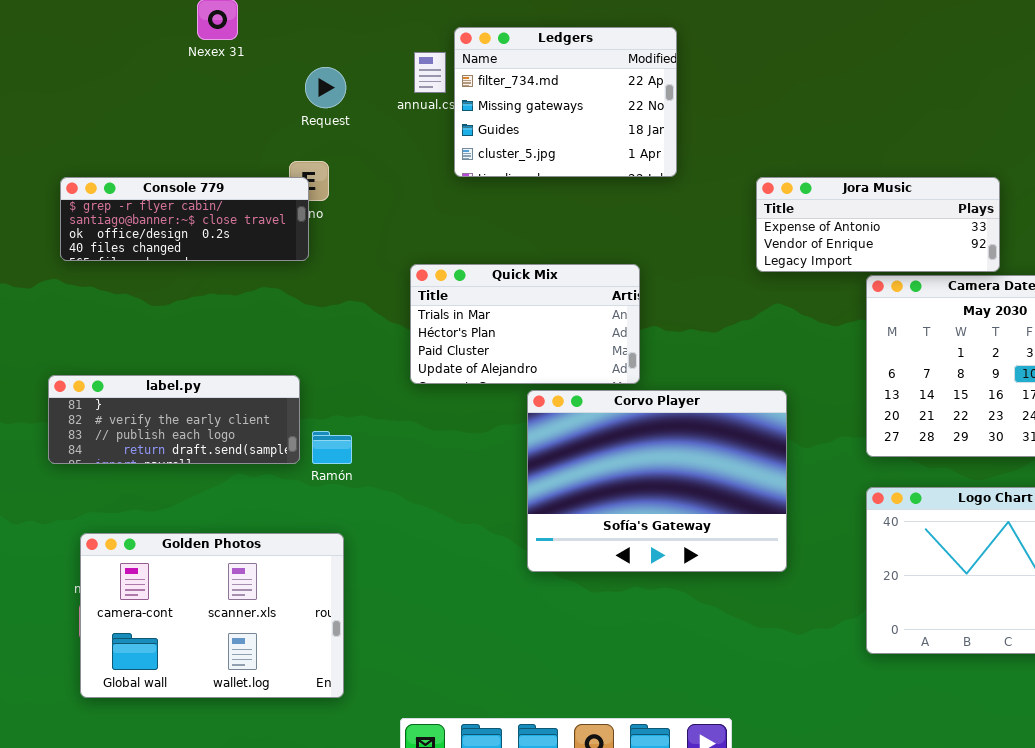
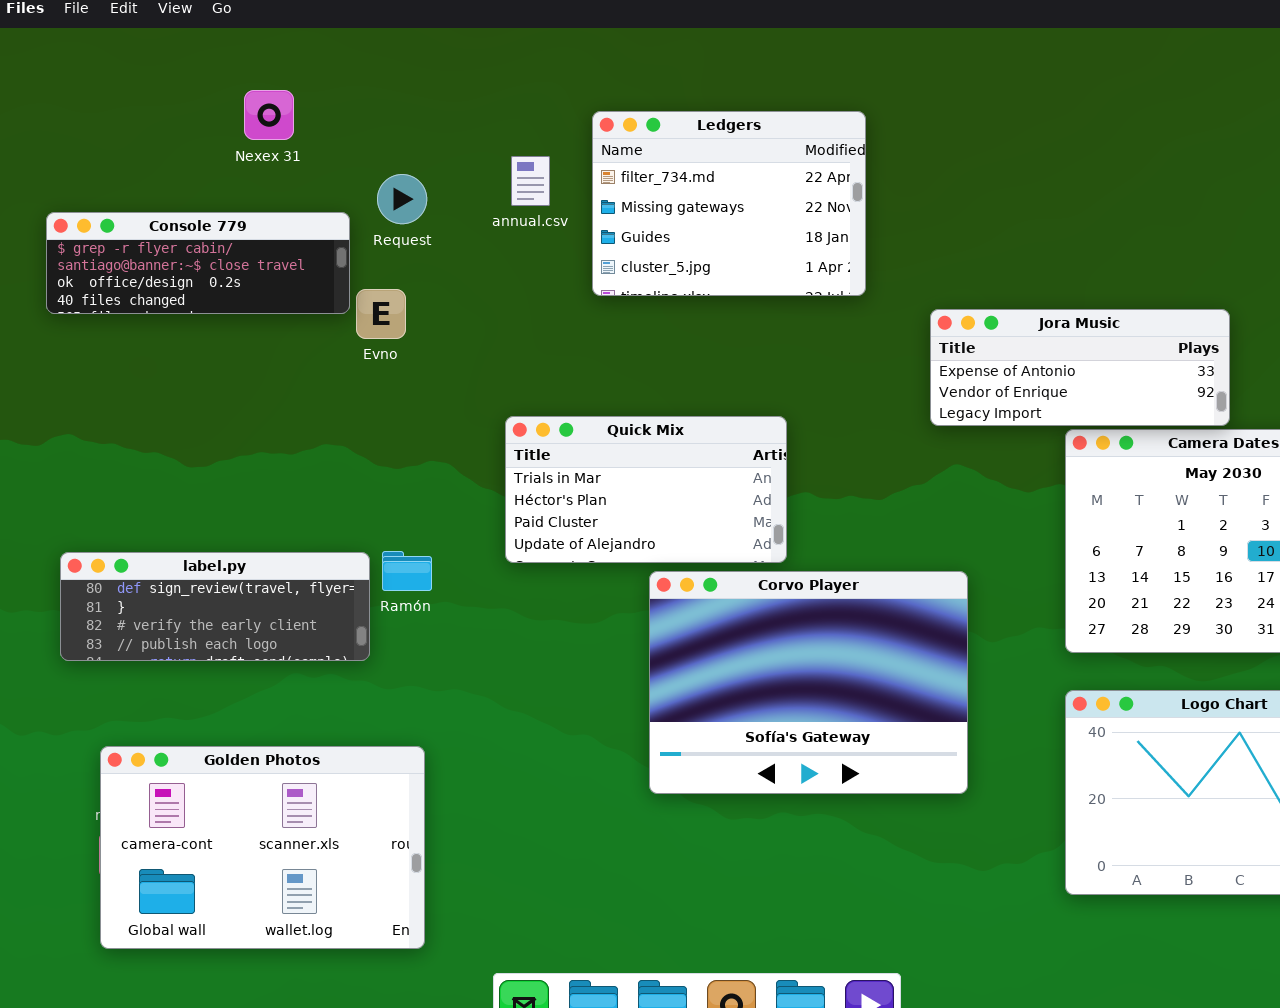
Ledgers: [454,27,677,177] -> [592,111,866,296], moved
Console 779: [60,177,309,261] -> [46,212,350,314], moved
label.py: [48,375,300,464] -> [60,552,370,661], scrolled up 1 row
Ramón: [312,431,352,464] -> [382,551,432,591], moved

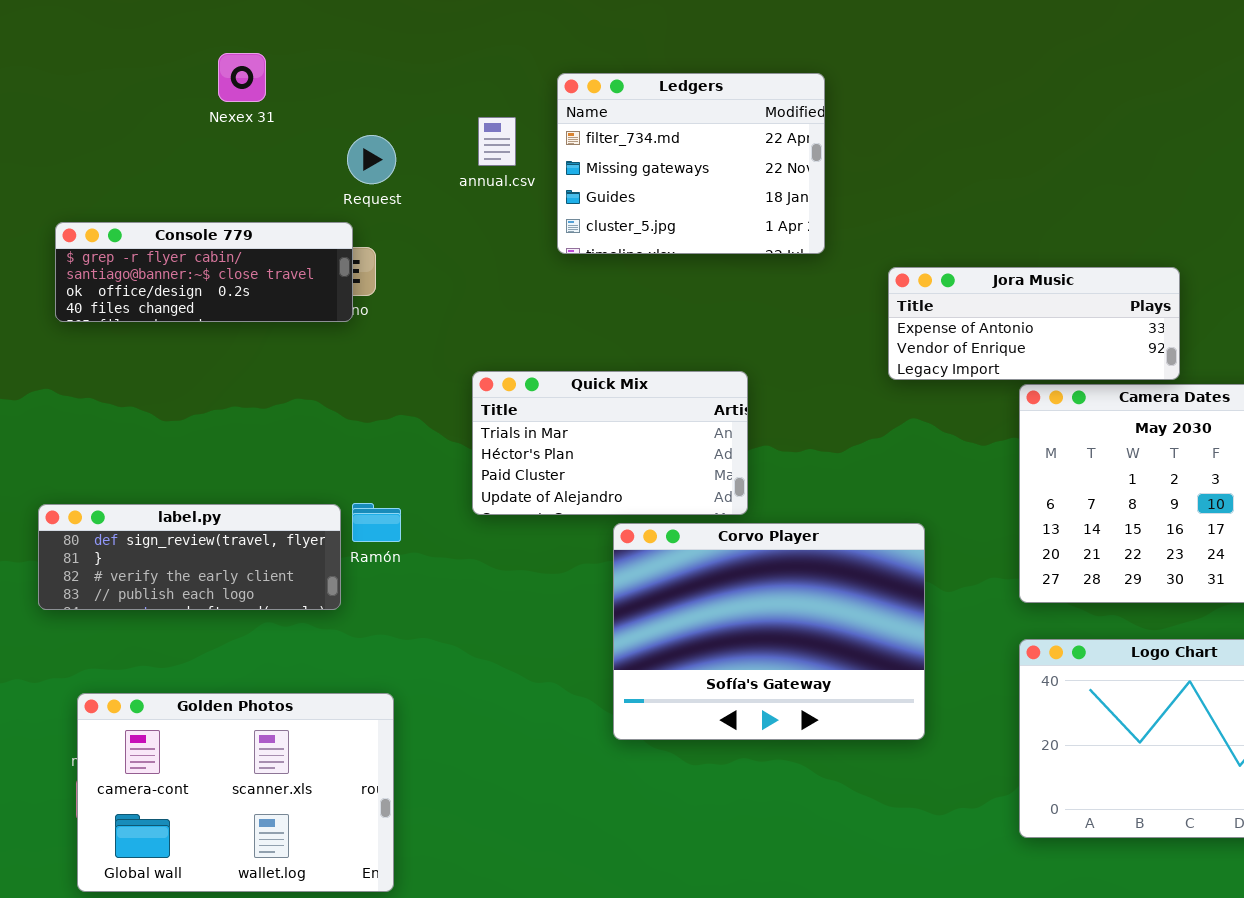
Console 779: [46,212,350,314] -> [55,222,353,322], moved

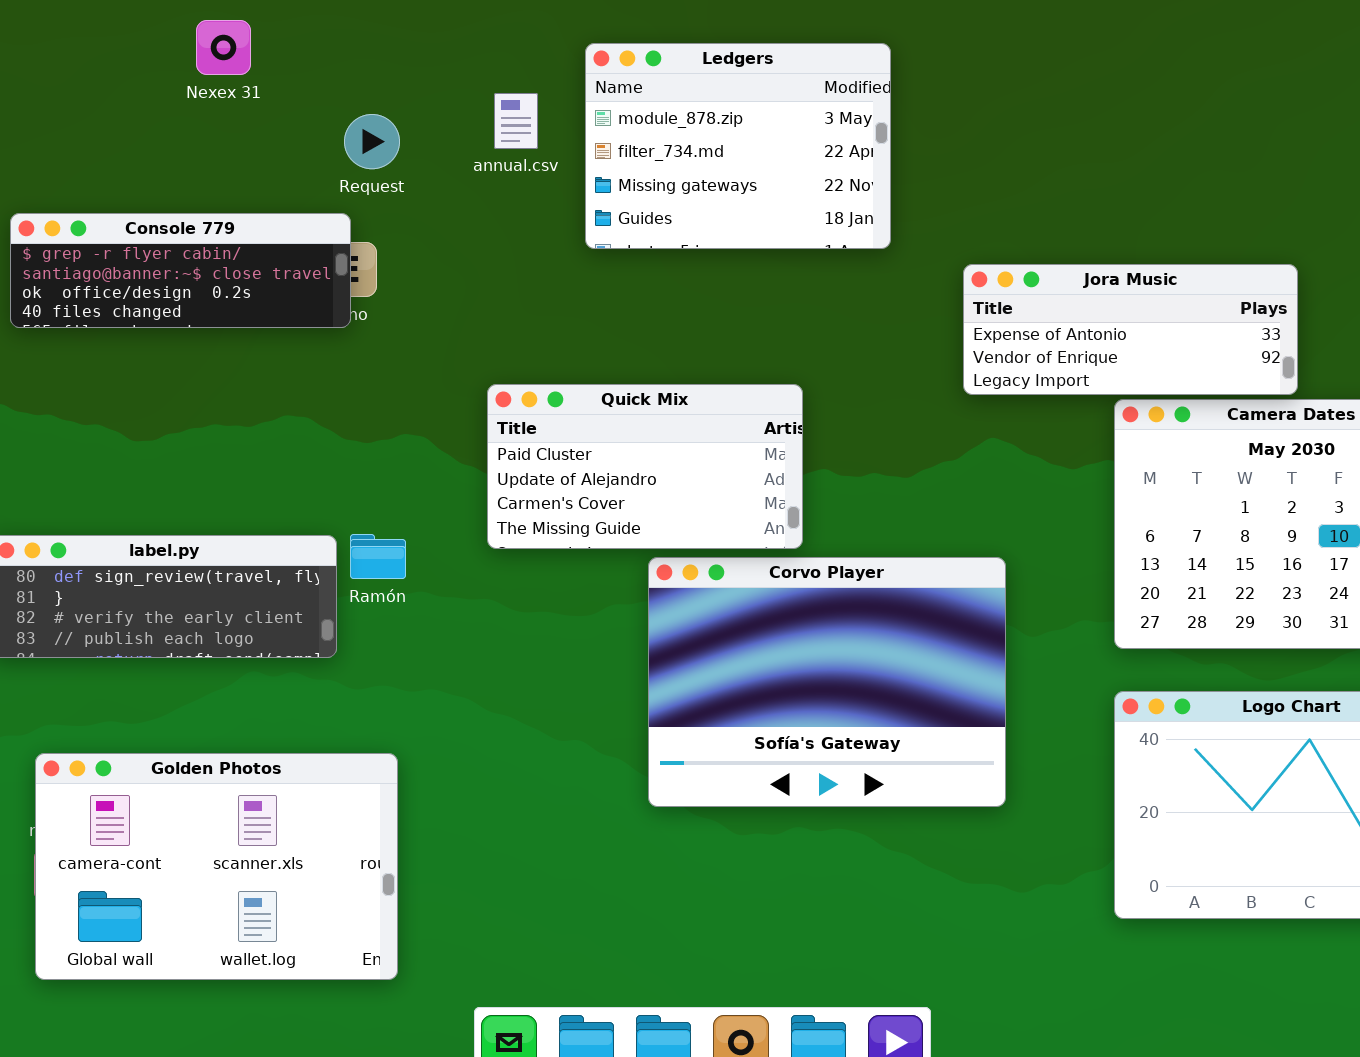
Ledgers: [557,73,825,254] -> [585,43,891,249], scrolled up 1 row
Quick Mix: [472,371,748,515] -> [487,384,803,549], scrolled down 2 rows

